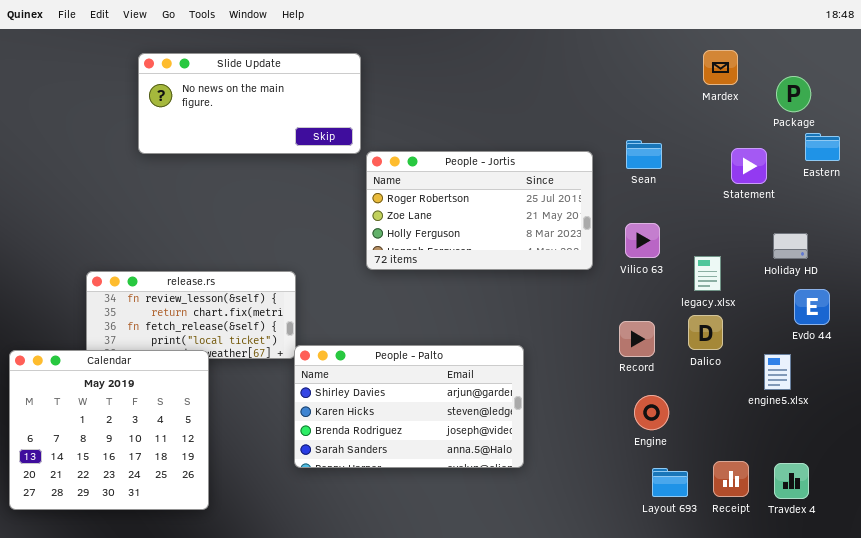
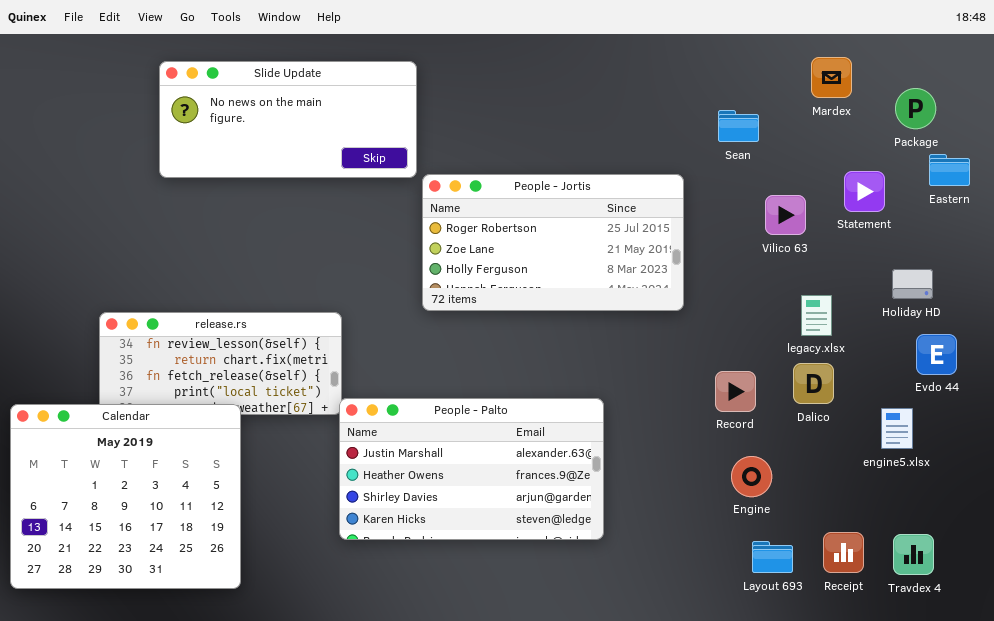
Sean: [626,140,662,169] -> [718,110,759,142], moved
Vilico 63: [625,223,660,258] -> [765,195,806,235], moved
People - Palto: [294,345,524,468] -> [339,398,604,540], scrolled up 2 rows

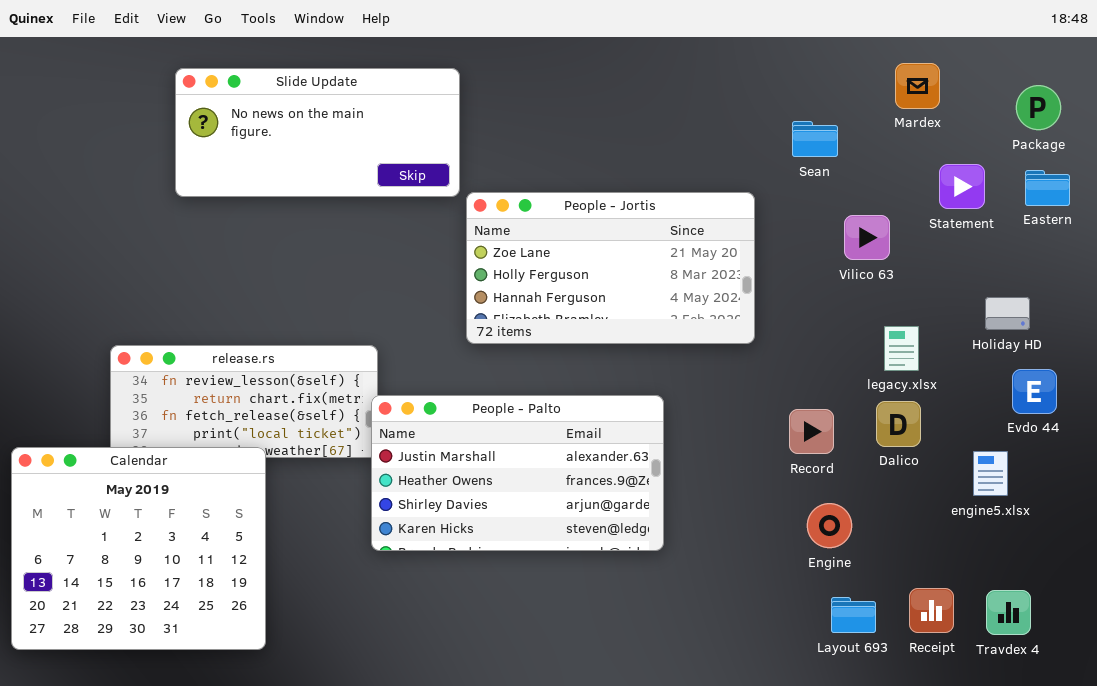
Package: [895,88,936,129] -> [1016,85,1061,130], moved
Statement: [844,171,885,212] -> [939,164,985,209], moved
People - Jortis: [422,174,684,311] -> [466,192,755,344], scrolled down 1 row
People - Palto: [339,398,604,540] -> [371,395,664,551], moved

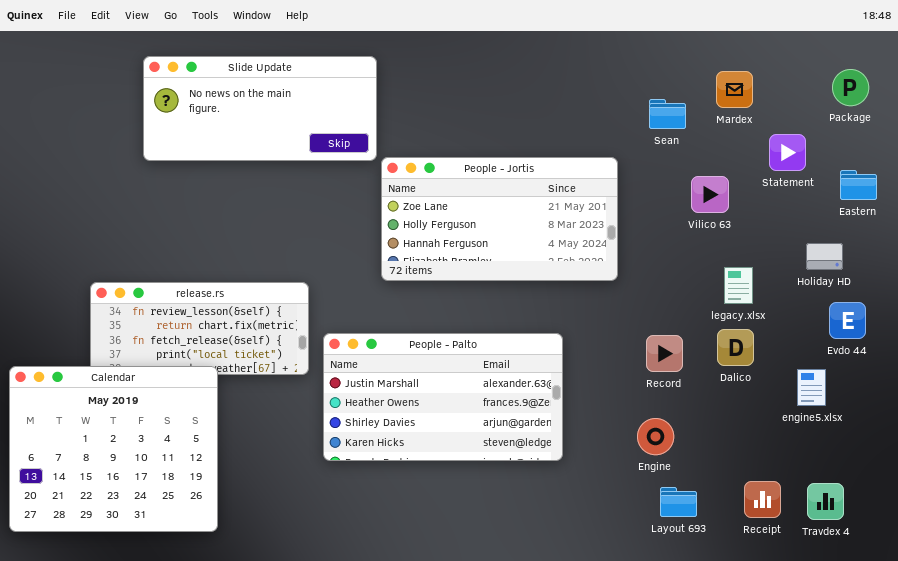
Mardex: [895,63,940,109] -> [716,71,753,108], moved
Eastern: [1025,170,1070,206] -> [840,170,877,200], moved
People - Palto: [371,395,664,551] -> [323,333,563,461], moved
Engine: [807,503,852,548] -> [637,418,674,455], moved
Layout 693: [831,597,876,633] -> [660,487,697,517], moved

